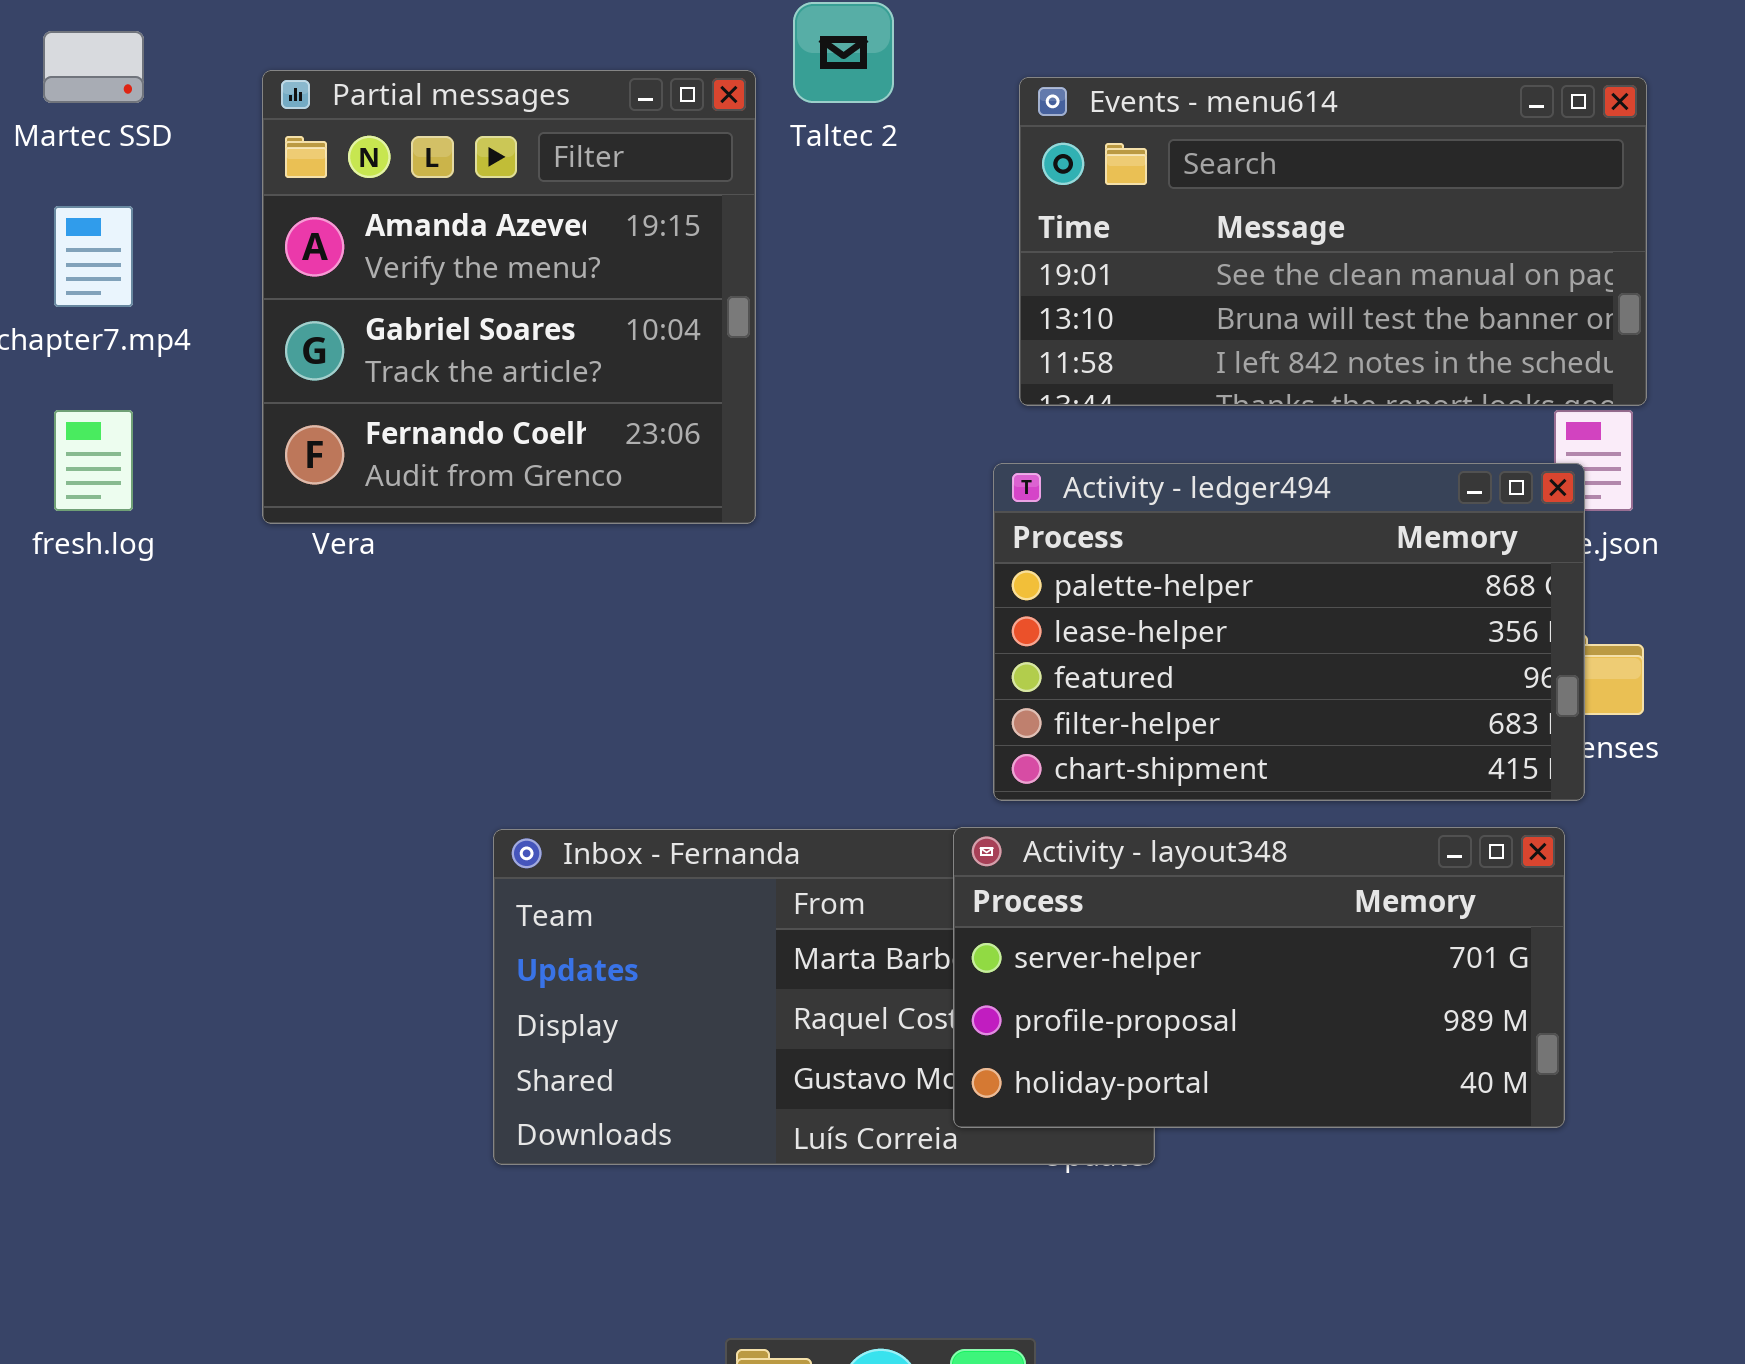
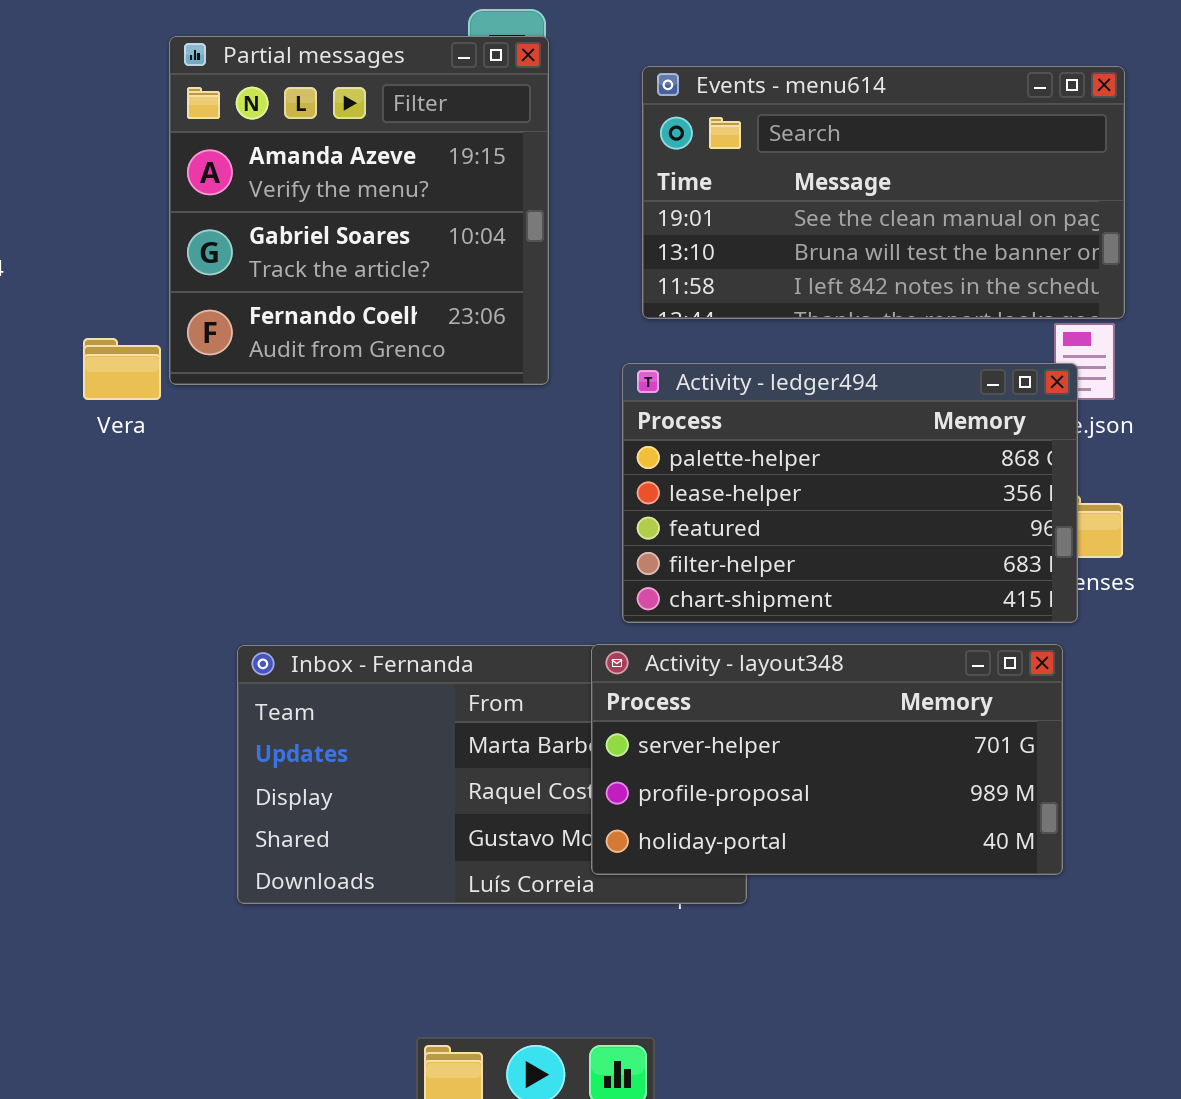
Partial messages: [262,70,756,524] -> [169,36,549,385], moved

